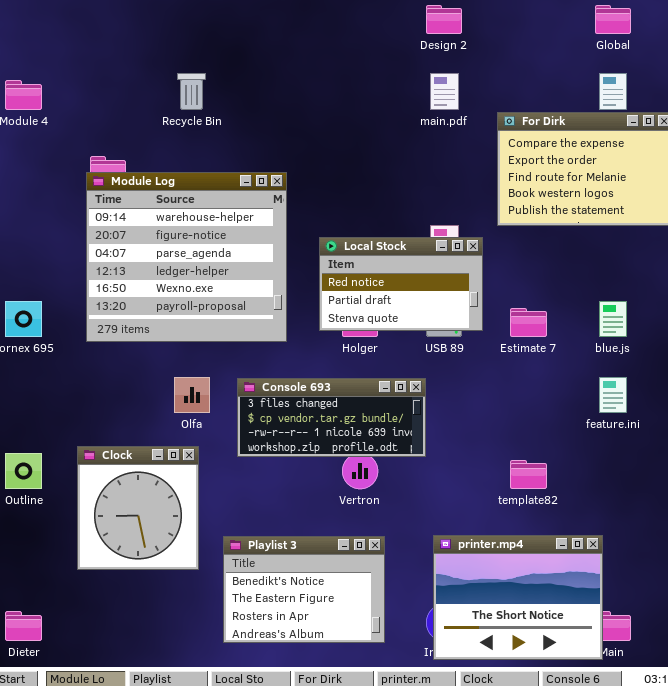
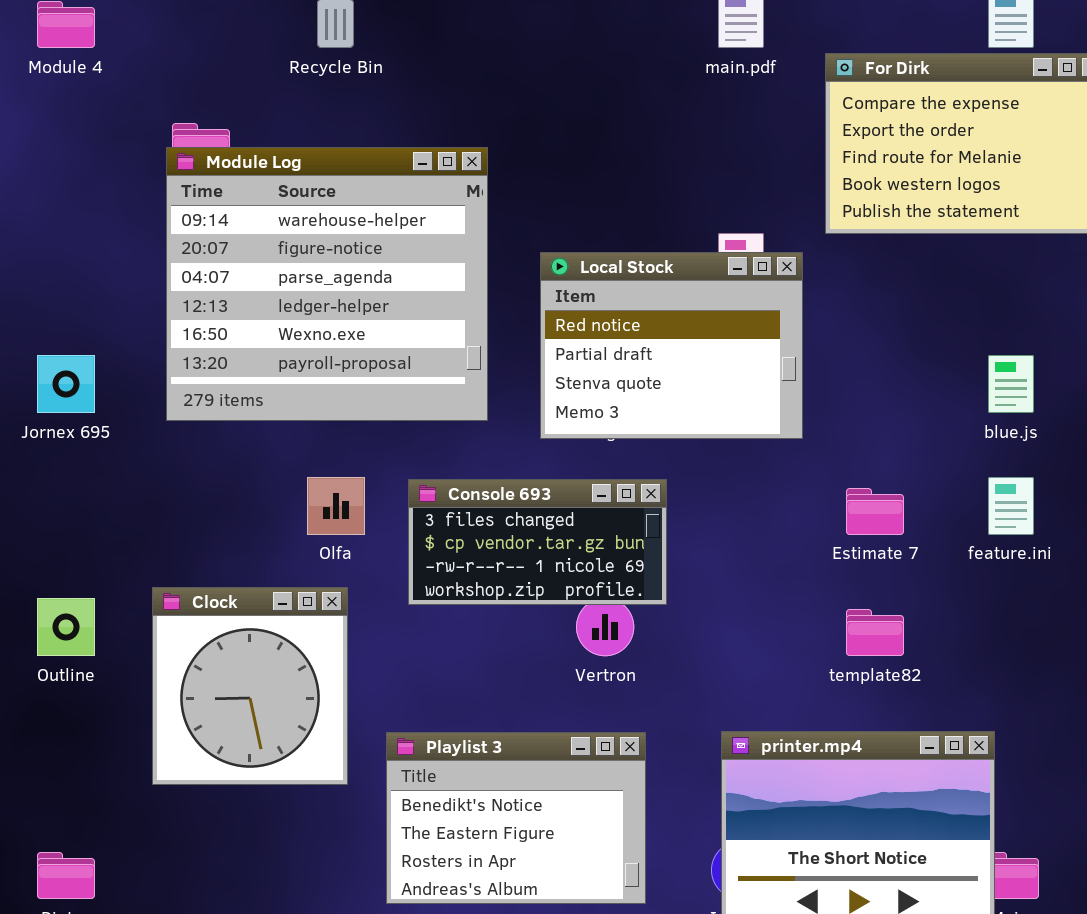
Local Stock: [319,237,483,331] -> [540,252,803,439], resized
Estimate 7: [510,308,547,337] -> [846,488,904,535], moved
Console 693: [237,378,426,457] -> [408,479,667,605], resized

